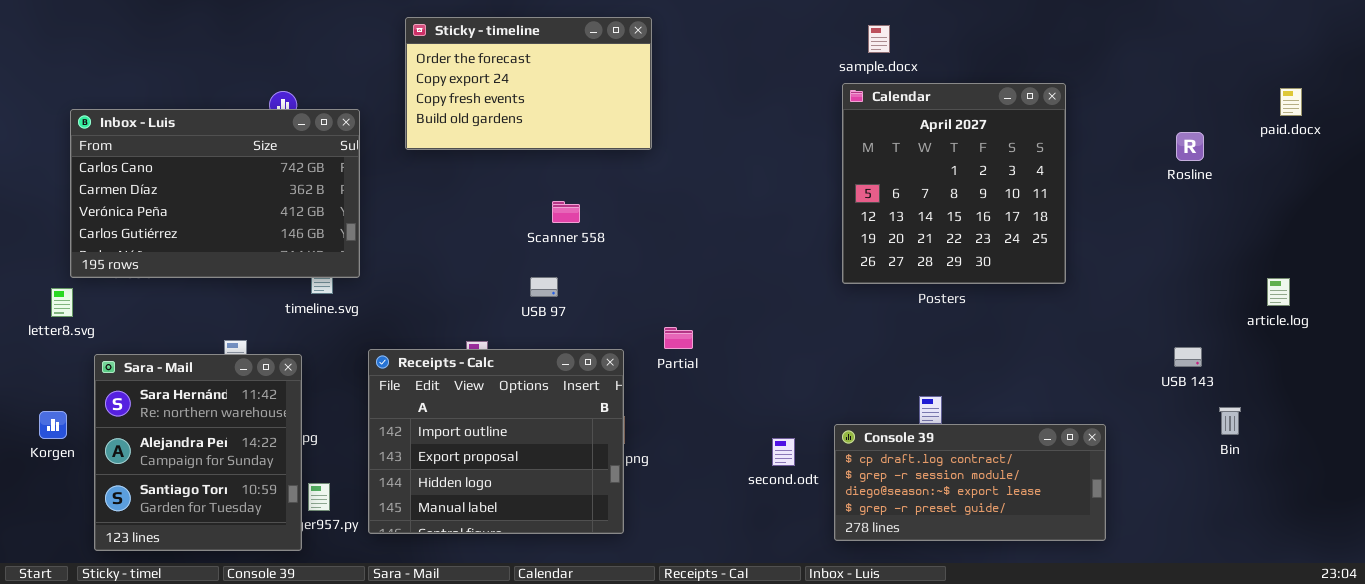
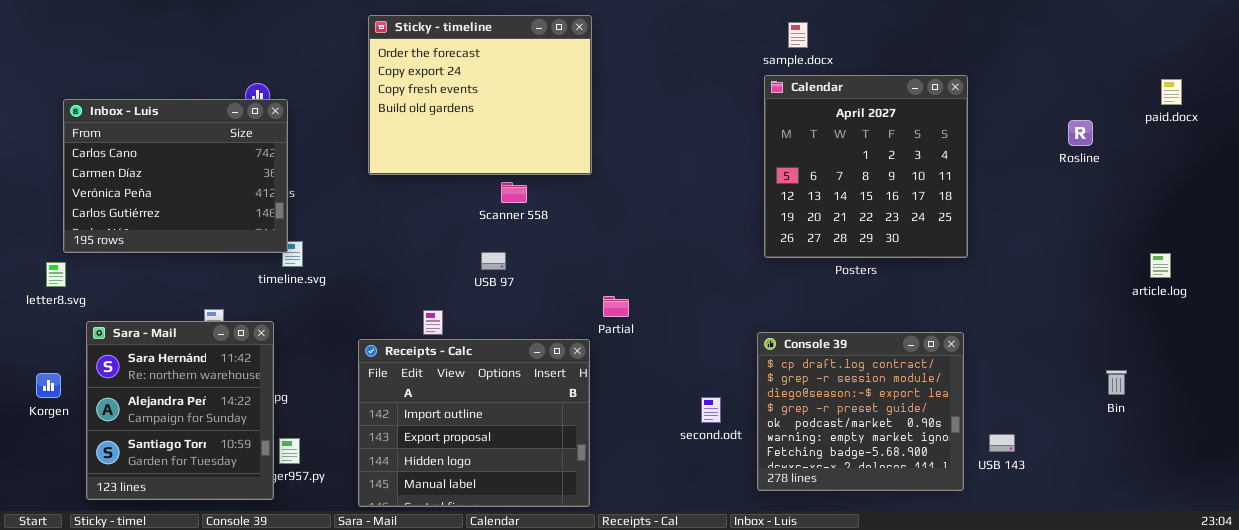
Sticky - timeline: [405,17,652,150] -> [368,15,592,175], resized
Inbox - Luis: [70,109,360,278] -> [63,99,288,253], resized
USB 143: [1174,347,1202,367] -> [989,434,1015,452], moved
Receipts - Calc: [368,349,624,534] -> [358,339,590,507], moved
Console 39: [834,424,1106,541] -> [757,332,964,491], resized

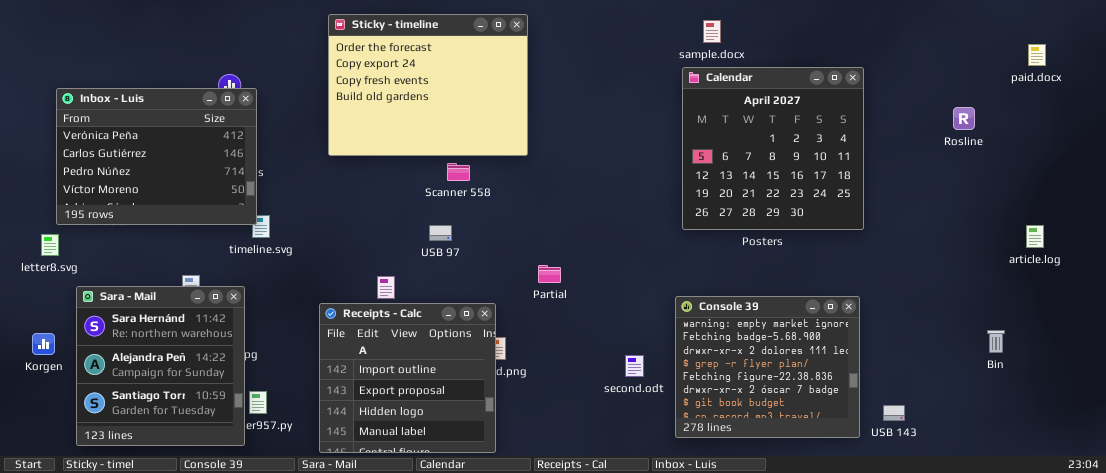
paid.docx: [1161,79,1182,105] -> [1028,44,1046,66], moved
Inbox - Luis: [63,99,288,253] -> [56,88,257,225], scrolled down 2 rows
Console 39: [757,332,964,491] -> [675,296,860,438], scrolled down 5 rows
Receipts - Calc: [358,339,590,507] -> [319,303,496,453], resized
USB 143: [989,434,1015,452] -> [883,405,905,421], moved

